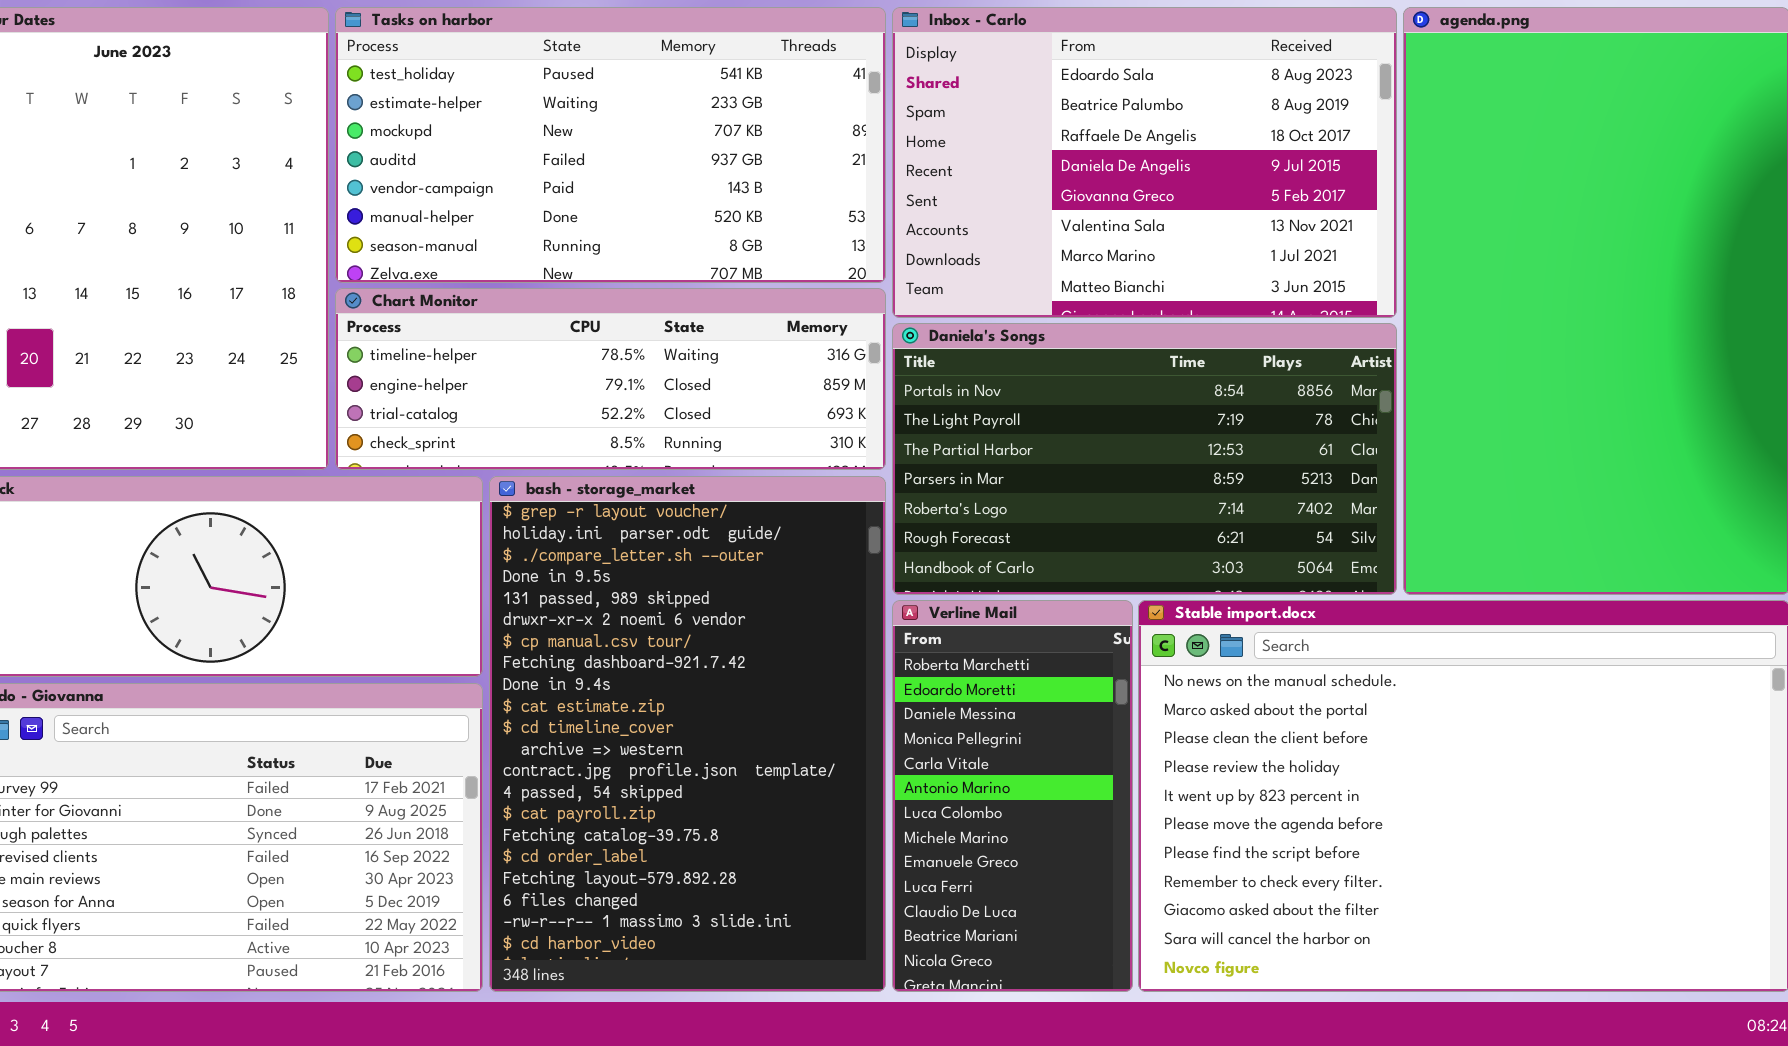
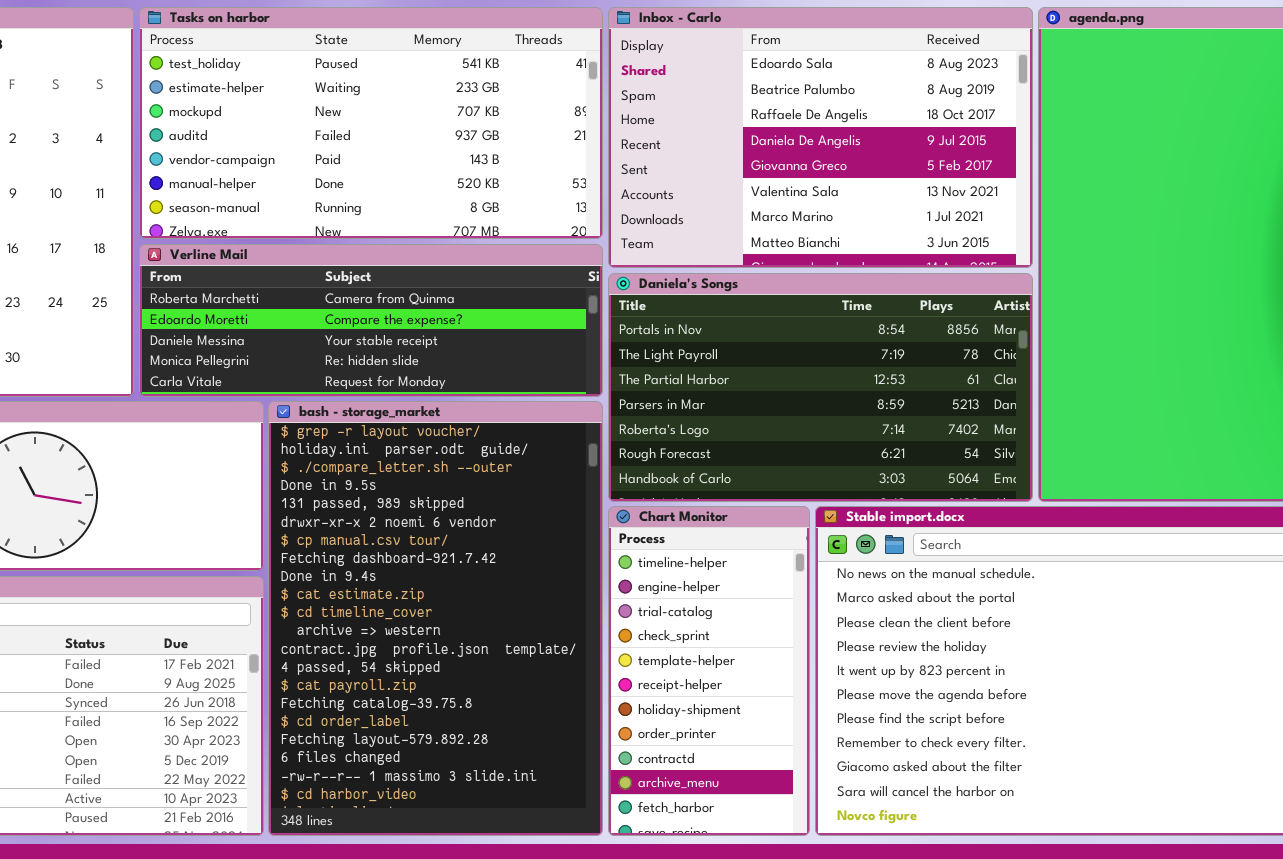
Chart Monitor: [335,288,886,470] -> [608,506,810,836], moved, resized
Verline Mail: [892,600,1133,992] -> [139,244,603,397], moved, resized

